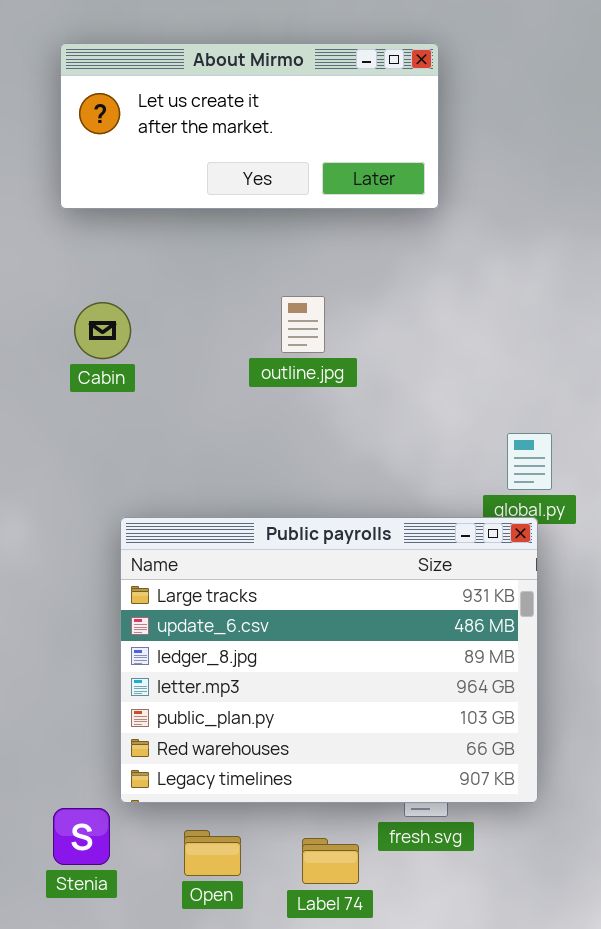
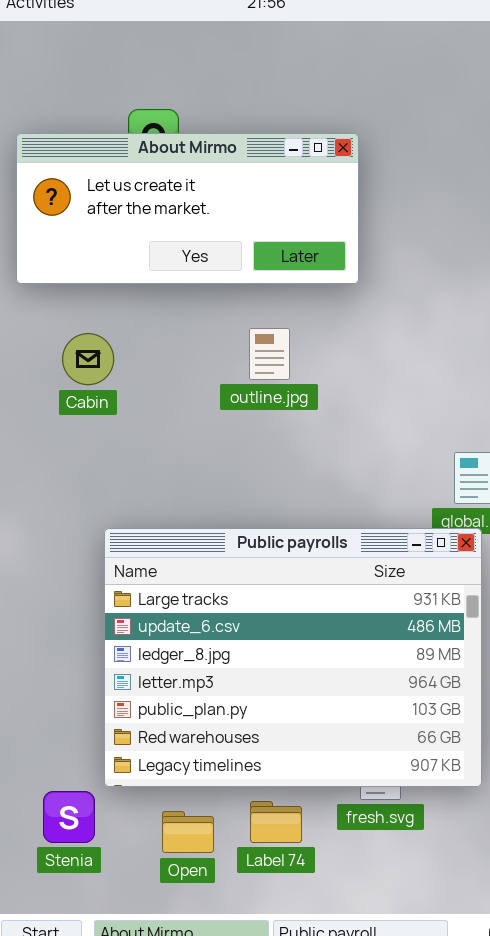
About Mirmo: [60,43,439,209] -> [16,133,359,284], moved
Label 74: [302,838,359,884] -> [250,801,302,843], moved

